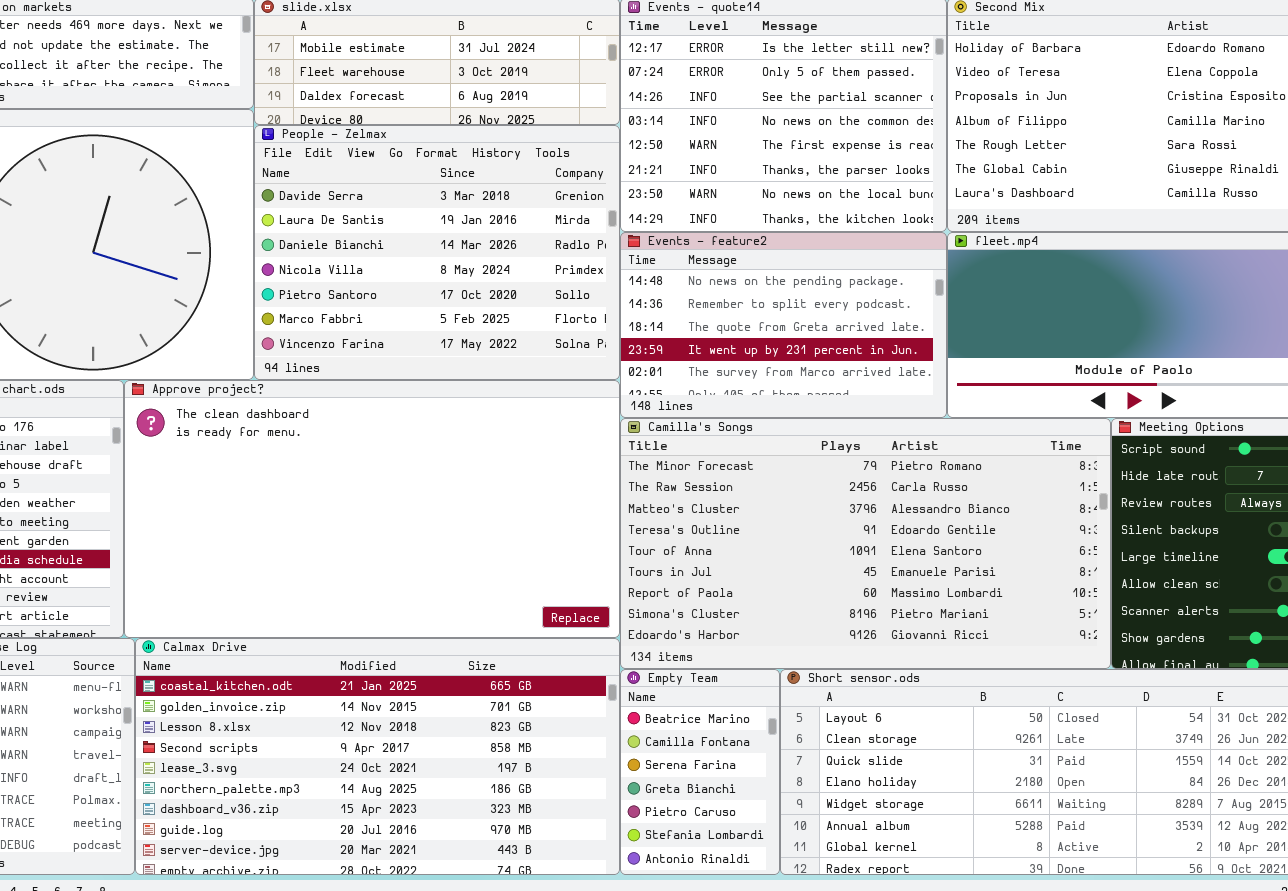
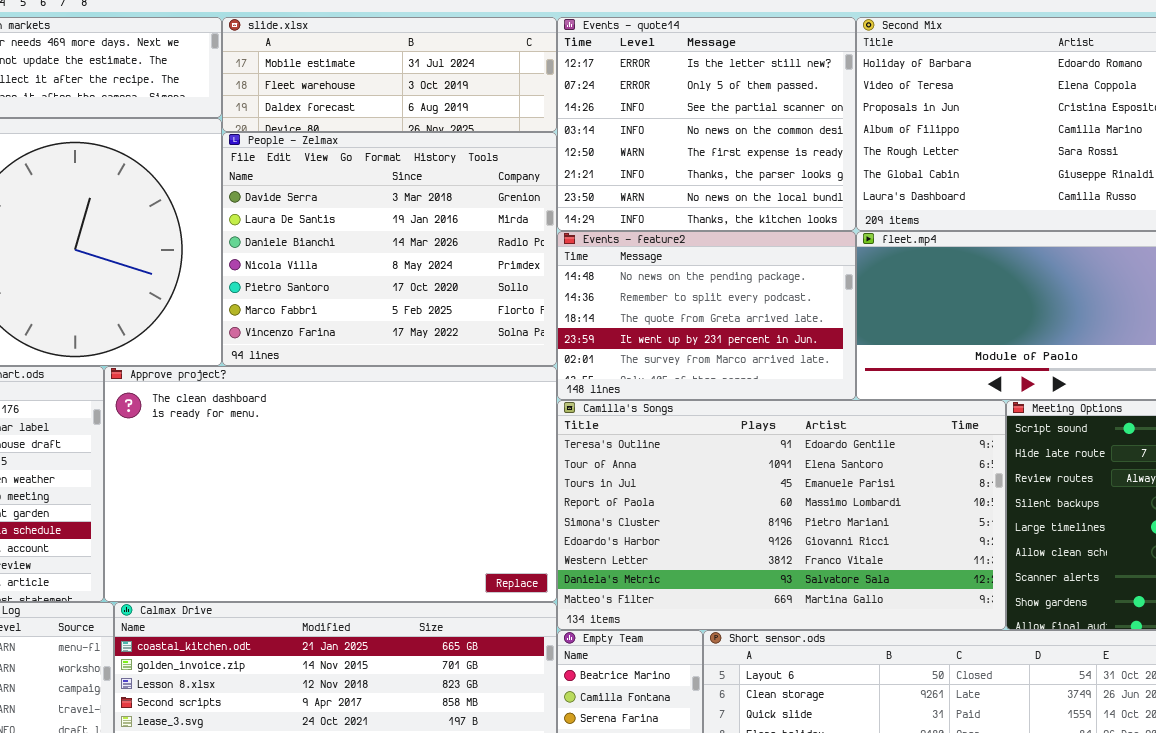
Camilla's Songs: [620,418,1111,669] -> [557,400,1006,630], scrolled down 3 rows

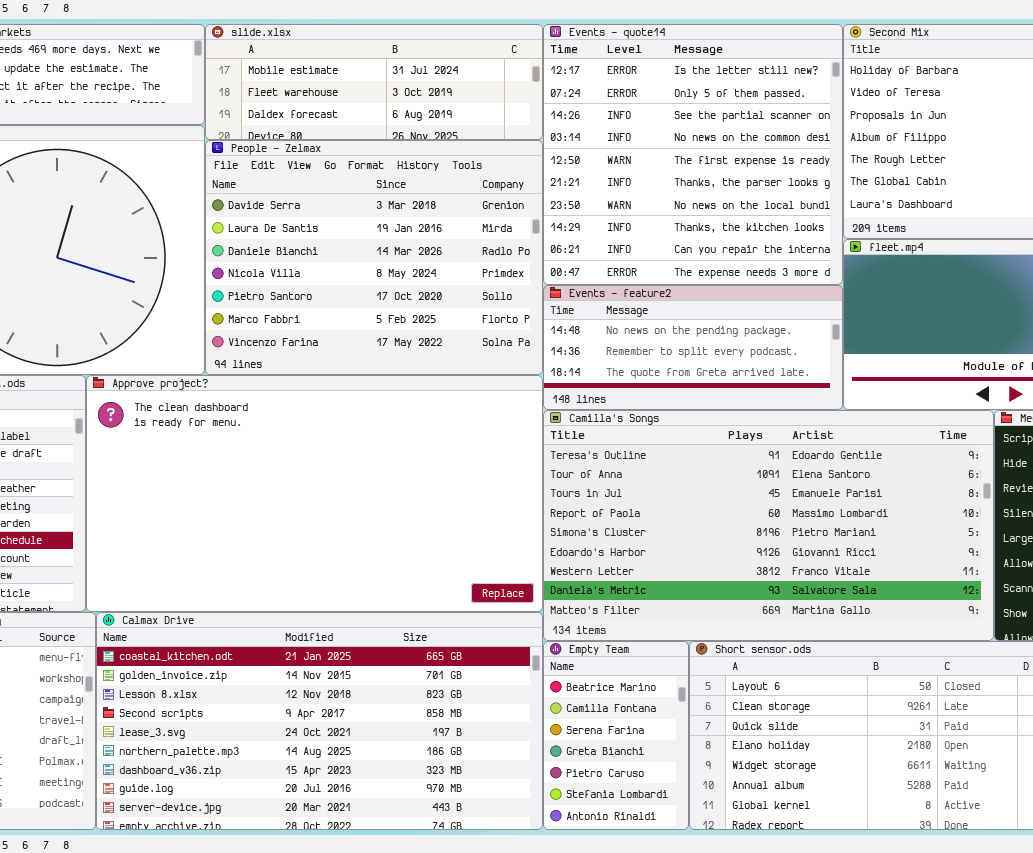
Events - quote14: [557,17,856,231] -> [543,24,843,285], resized
Events - feature2: [557,231,856,400] -> [543,285,843,410], resized

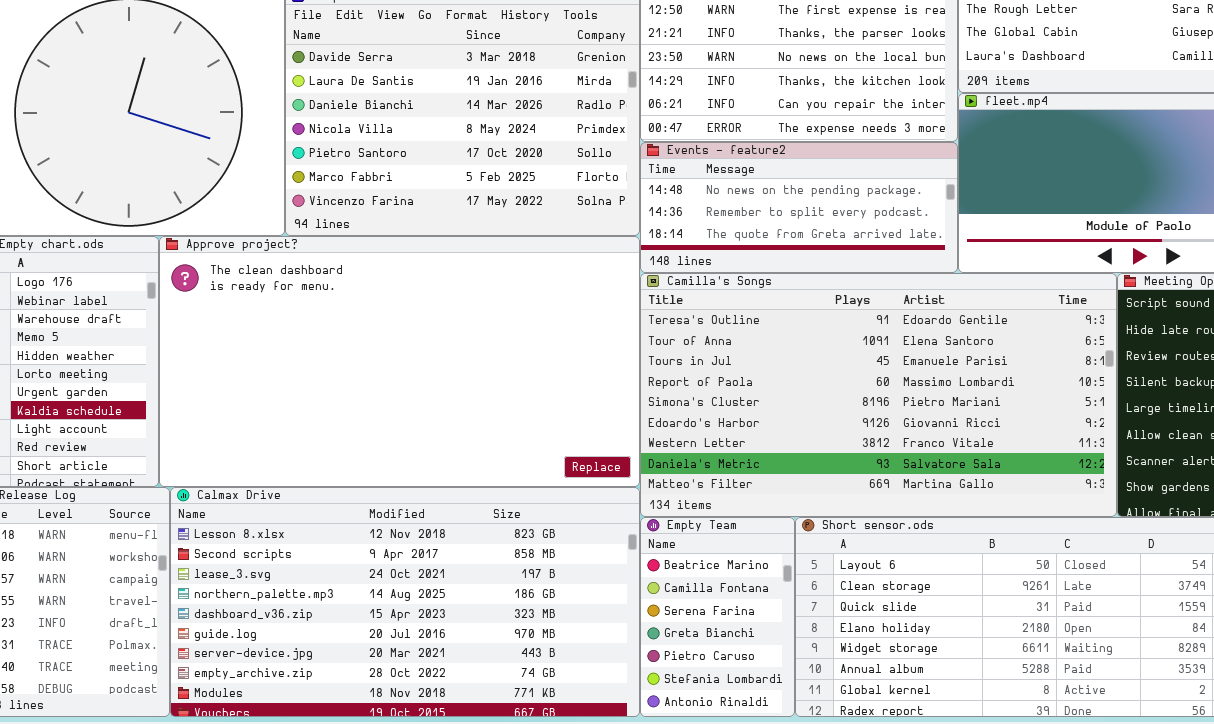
Calmax Drive: [96,612,543,830] -> [170,487,640,717], scrolled down 2 rows

